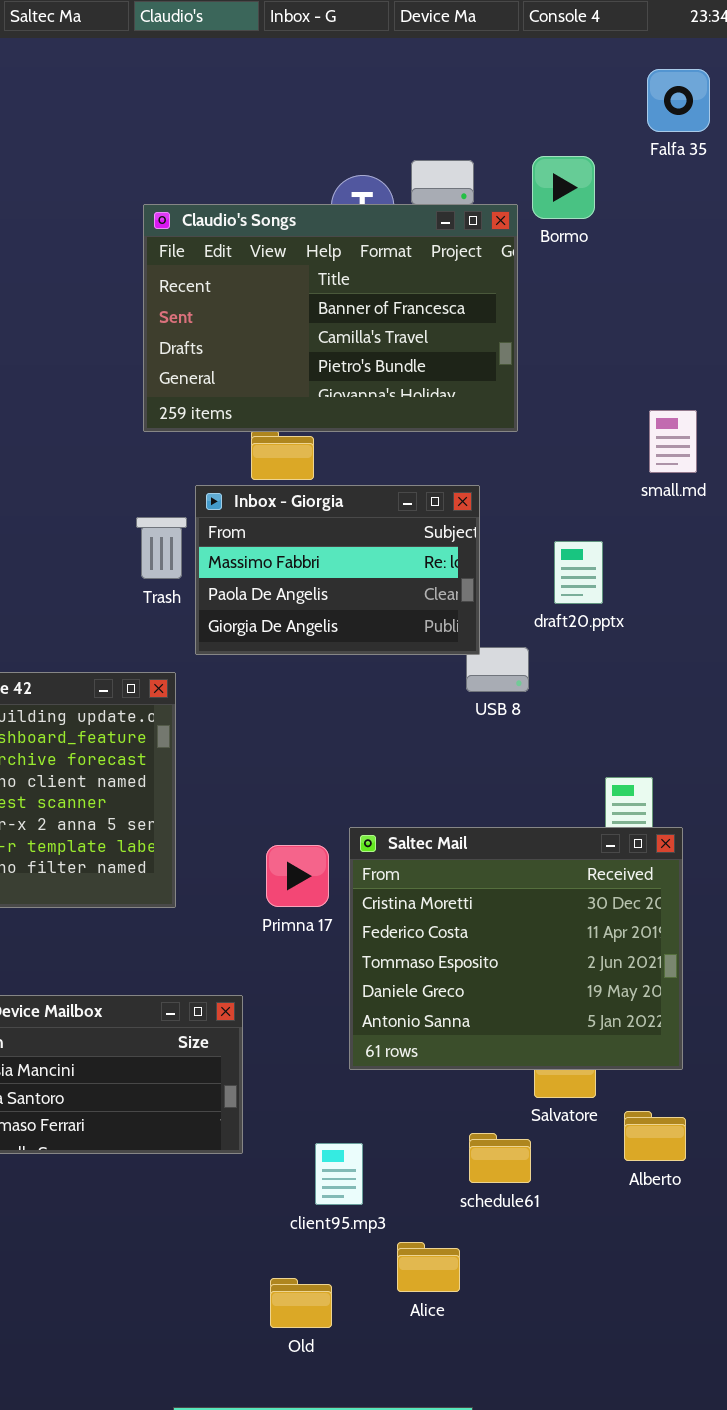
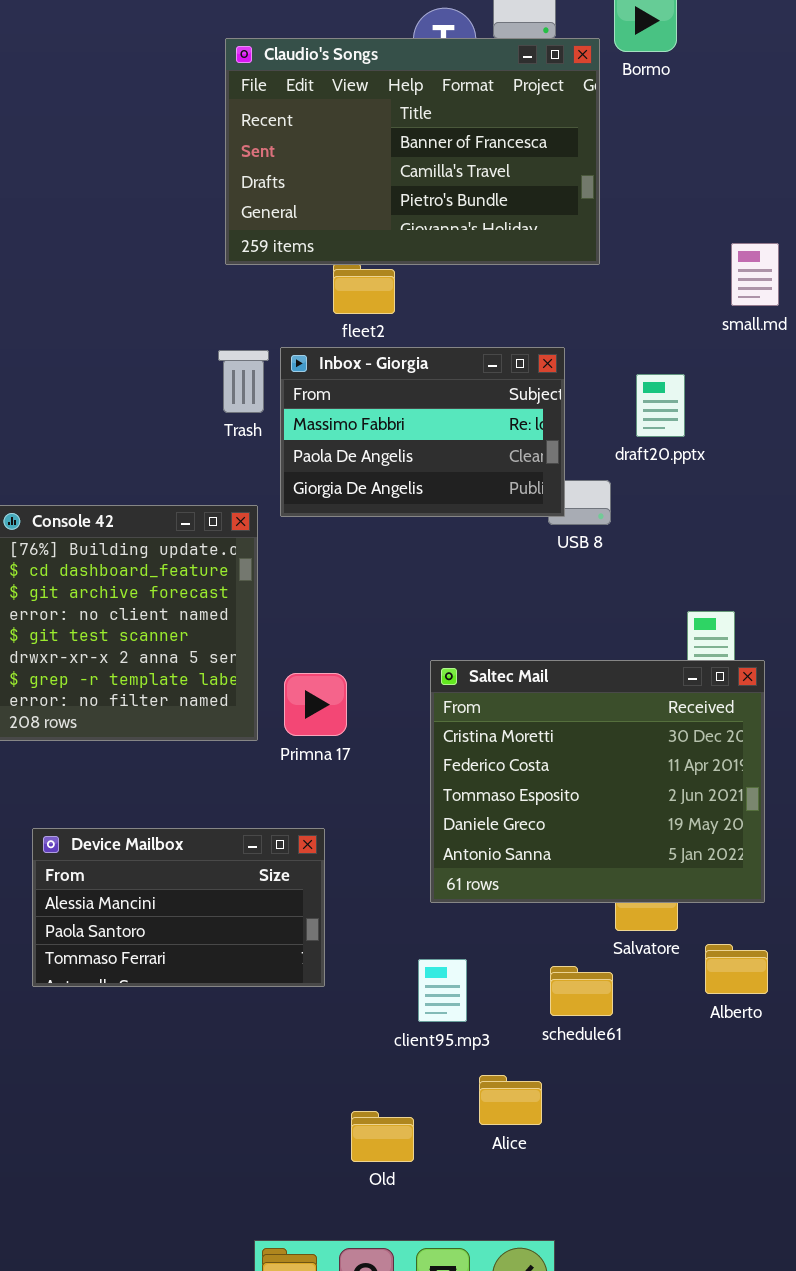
Inbox - Giorgia: [195,485,480,655] -> [280,347,565,517], moved
Primna 17: [266,845,329,907] -> [284,673,347,736], moved
client95.mp3: [315,1143,363,1205] -> [418,959,467,1022], moved

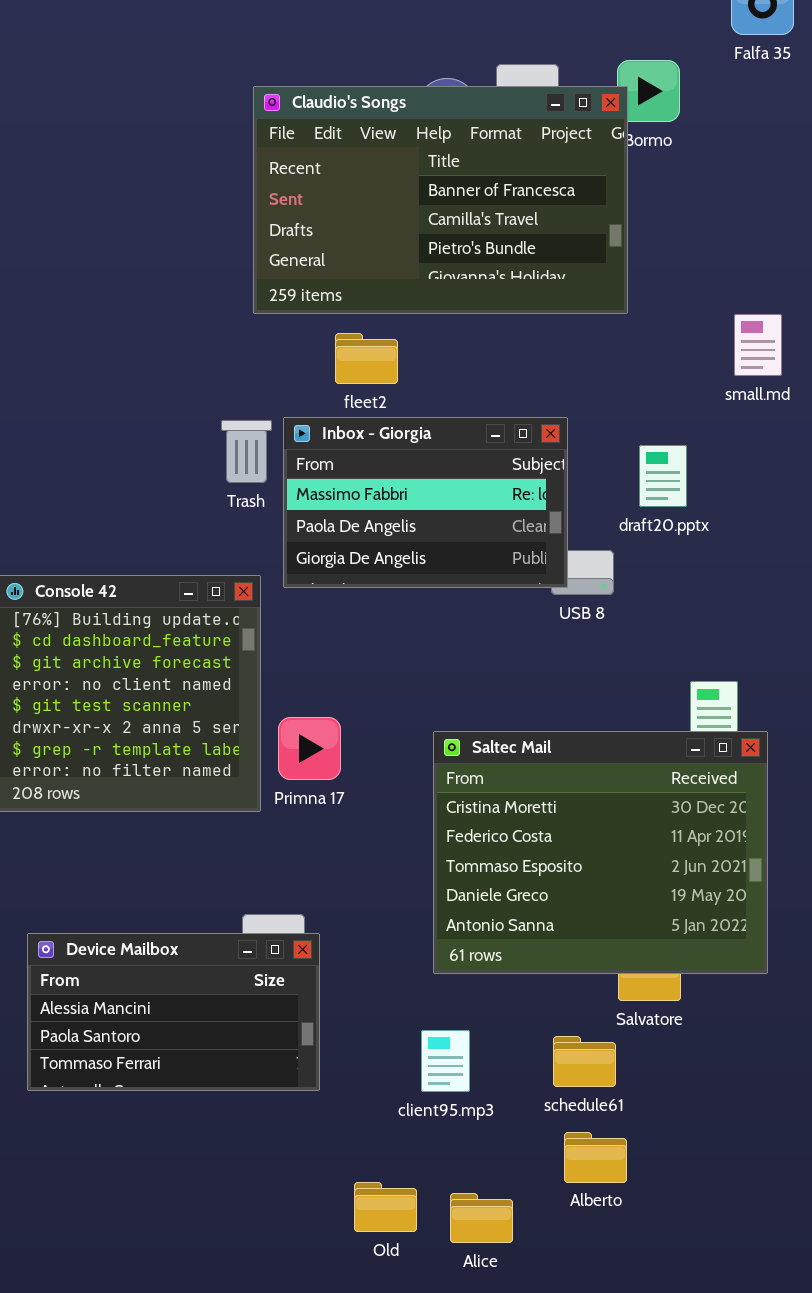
Claudio's Songs: [225,38,600,265] -> [253,86,628,314], moved
Primna 17: [284,673,347,736] -> [278,717,341,780], moved
Device Mailbox: [32,828,325,987] -> [27,933,320,1091], moved
Alberto: [705,944,768,994] -> [564,1132,627,1183], moved
Alice: [479,1075,542,1125] -> [450,1193,513,1243], moved

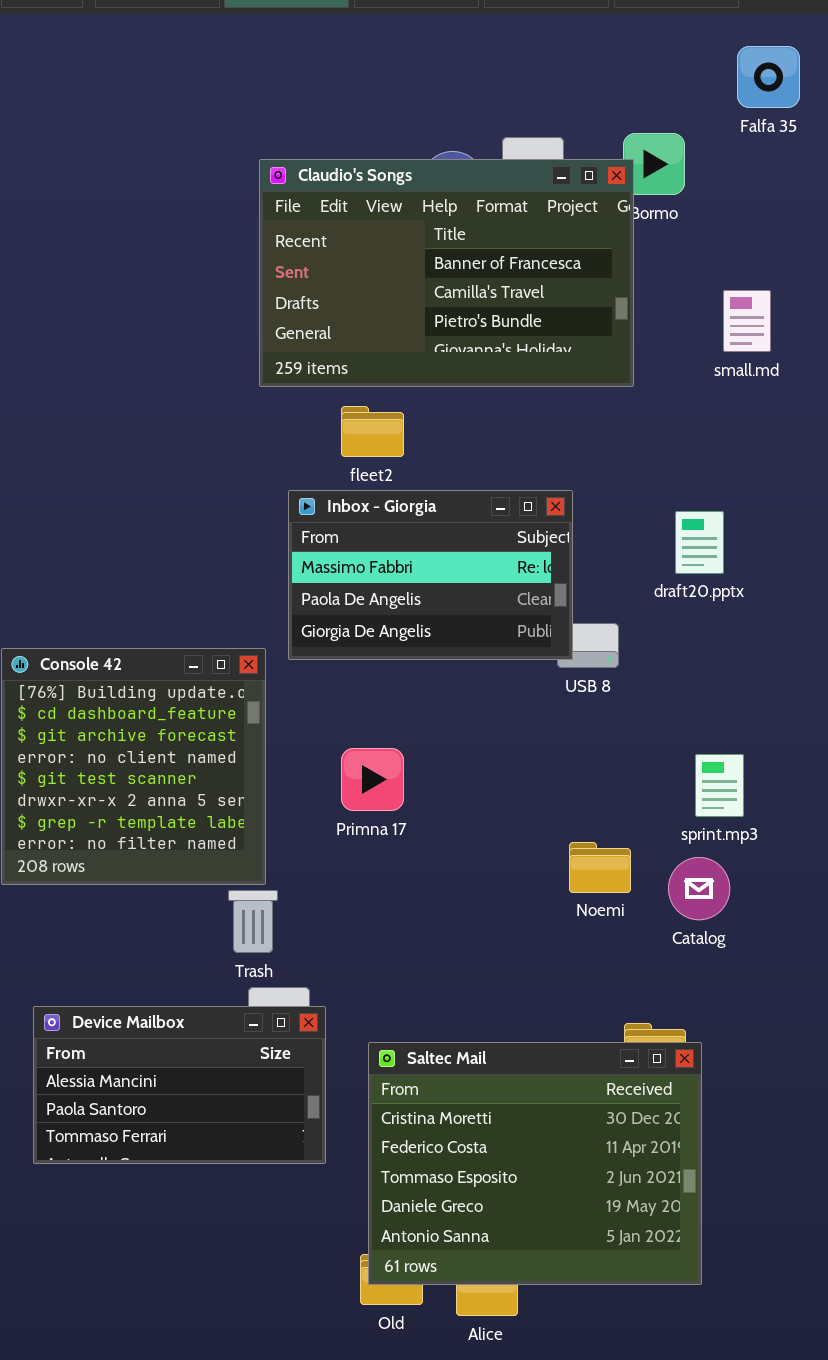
small.md: [734,314,782,376] -> [723,290,771,352], moved
Trash: [221,420,272,483] -> [228,890,278,953], moved
draft20.pptx: [639,445,687,507] -> [675,511,724,574], moved
Primna 17: [278,717,341,780] -> [341,748,404,811], moved
Saltec Mail: [433,731,768,974] -> [368,1042,702,1285], moved

